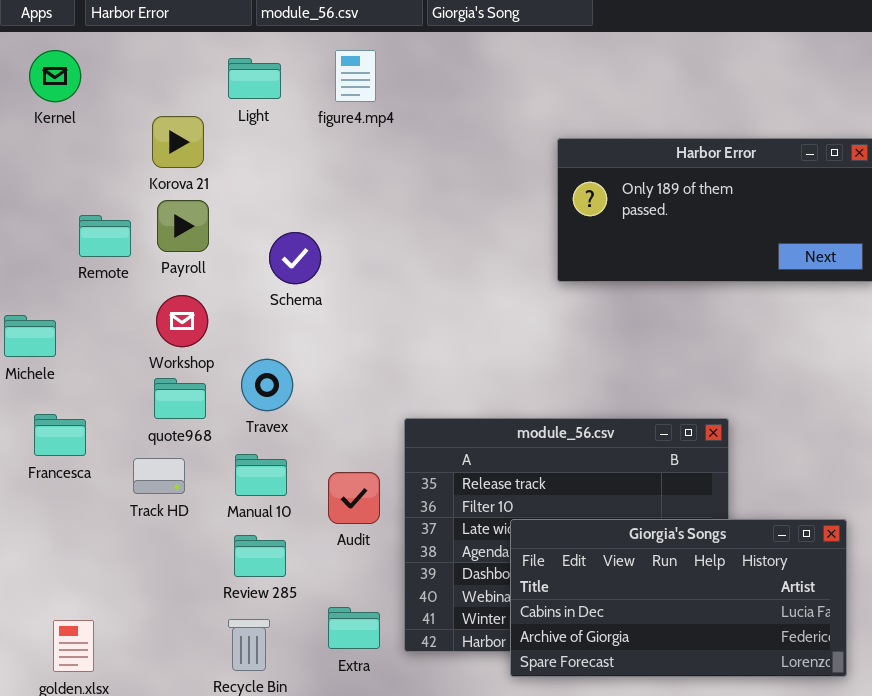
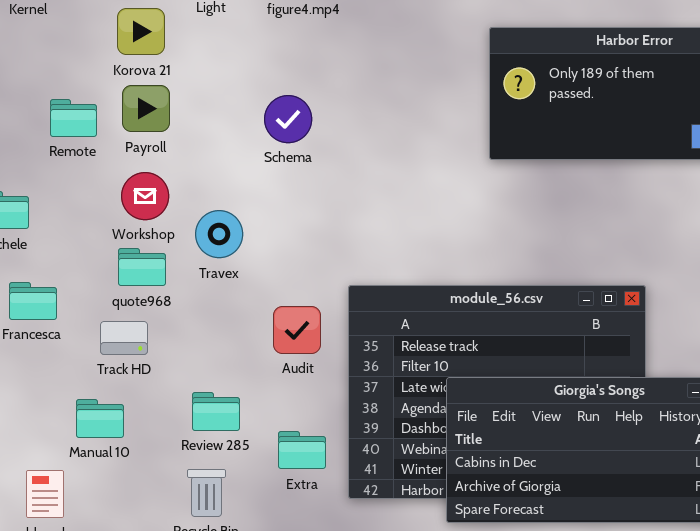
Schema: [269,232,321,284] -> [264,95,312,143], moved
Travex: [241,359,293,411] -> [195,210,243,258], moved
Manual 10: [235,454,287,496] -> [76,399,124,438], moved
Audit: [328,472,380,524] -> [273,306,321,354], moved
Extra: [328,607,380,649] -> [278,431,326,469], moved

